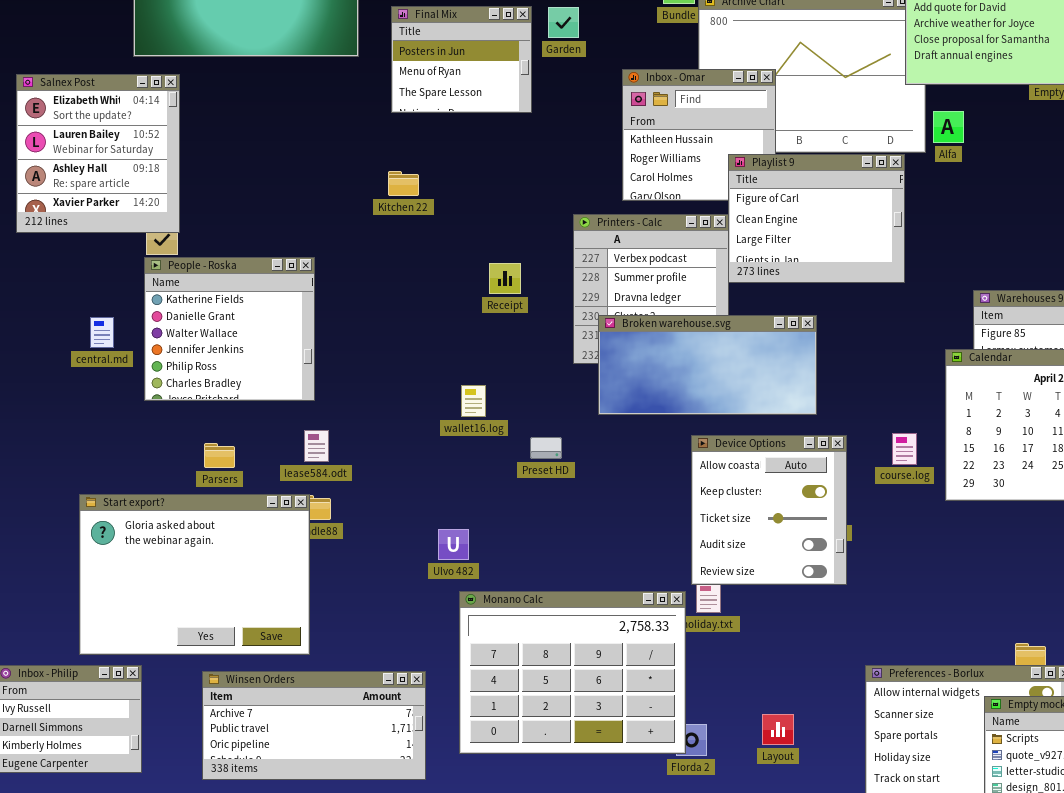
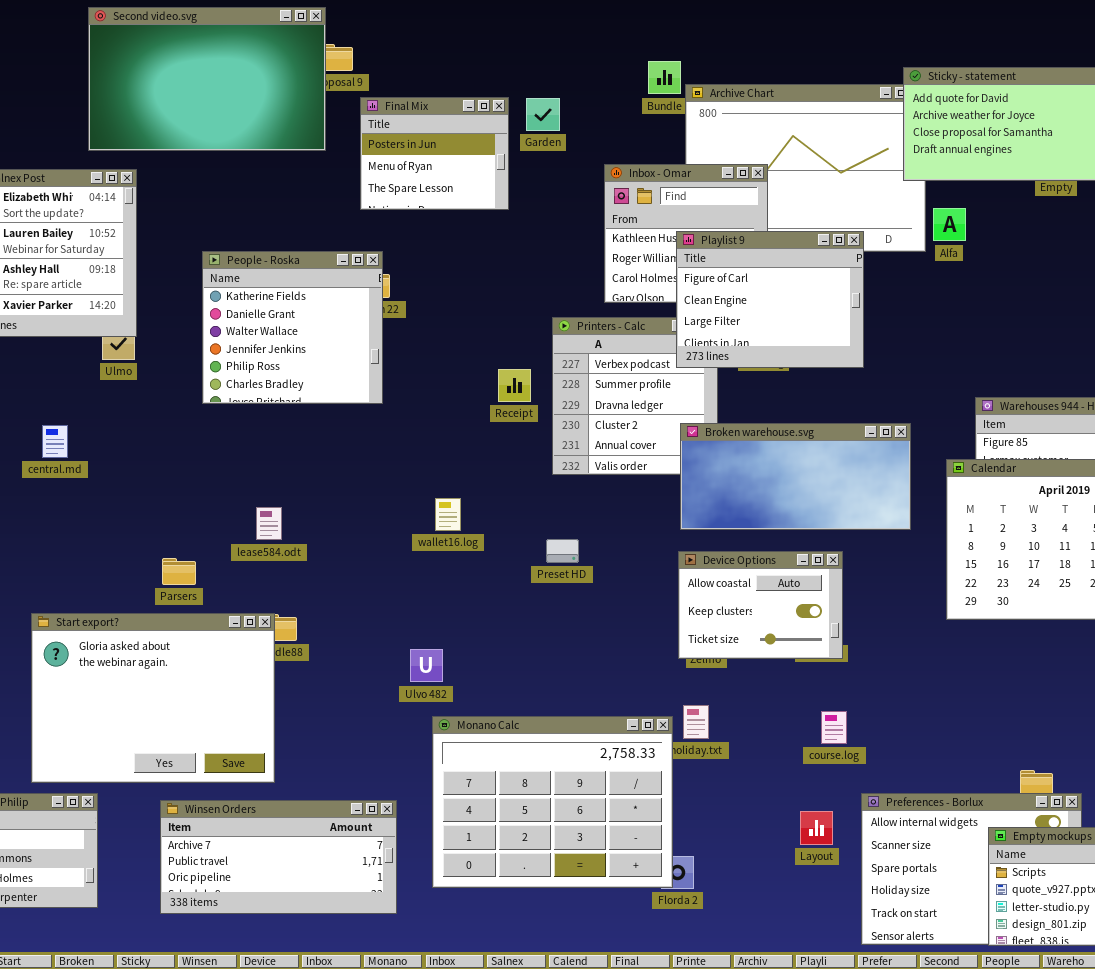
Playlist 9: [728,154,905,283] -> [676,231,864,368], moved
People - Roska: [144,257,315,401] -> [202,251,383,404], moved
Receipt: [489,263,521,294] -> [498,369,531,402], moved
Broken warehouse.svg: [598,315,817,415] -> [680,423,911,530], moved
lease584.odt: [304,430,329,462] -> [256,507,282,540], moved
course.log: [892,433,917,465] -> [821,711,847,744], moved
Device Options: [691,435,847,585] -> [678,551,843,659], resized
Preset HD: [530,437,562,459] -> [546,539,579,563], moved
Layout: [762,714,794,745] -> [800,811,833,845], moved

